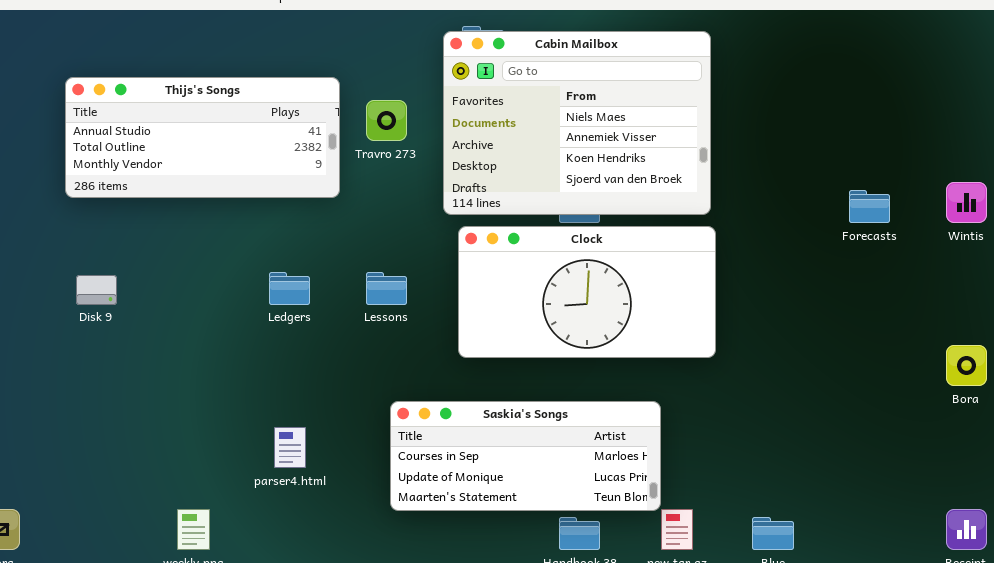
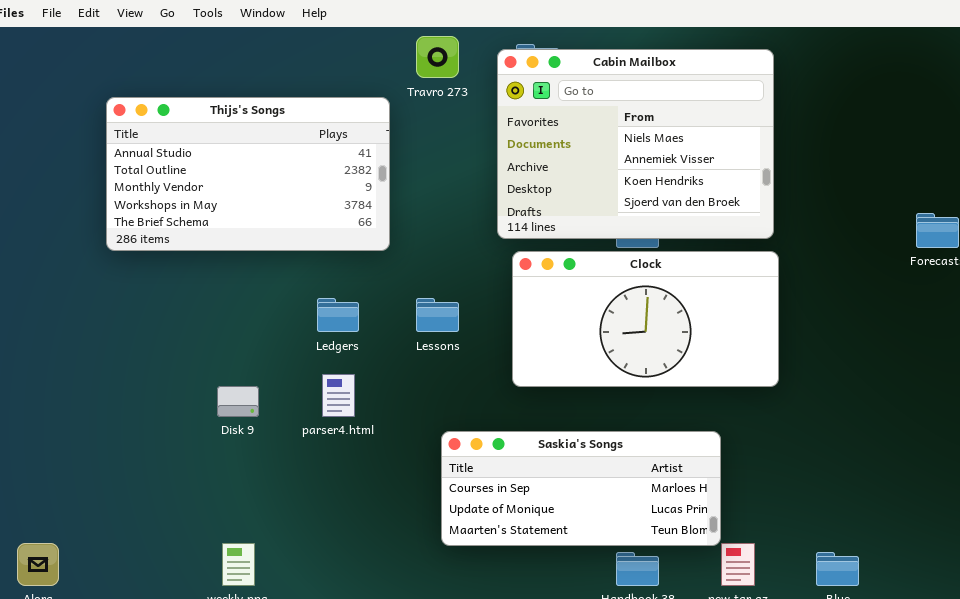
Thijs's Songs: [65,77,340,198] -> [106,97,390,251], resized
Travro 273: [366,100,407,141] -> [416,36,459,78], moved
Disk 9: [76,275,117,305] -> [217,386,259,417], moved
parser4.html: [274,427,306,468] -> [322,374,355,417], moved

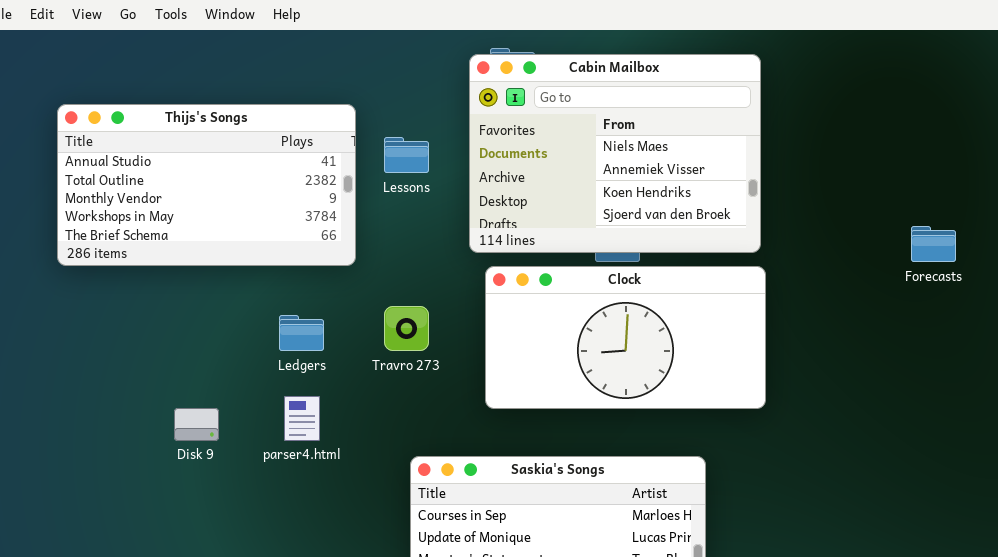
Travro 273: [416,36,459,78] -> [384,306,429,351], moved
Lessons: [416,298,459,332] -> [384,137,429,173], moved

